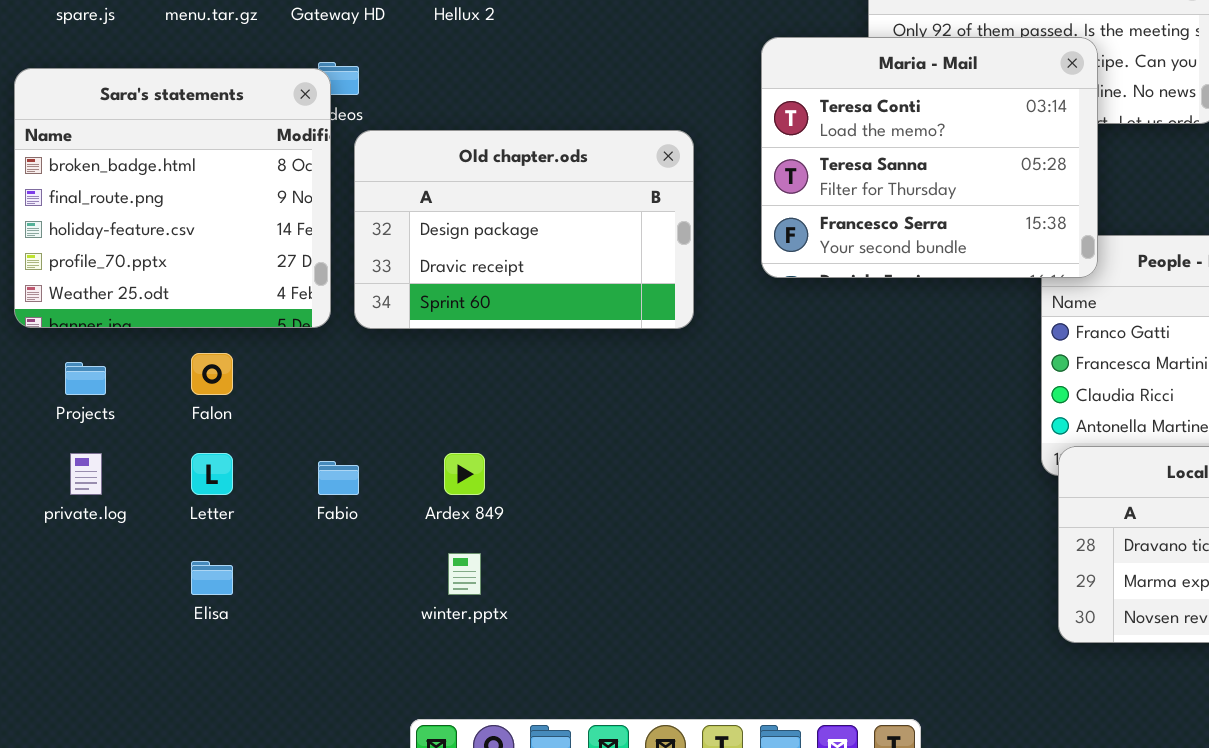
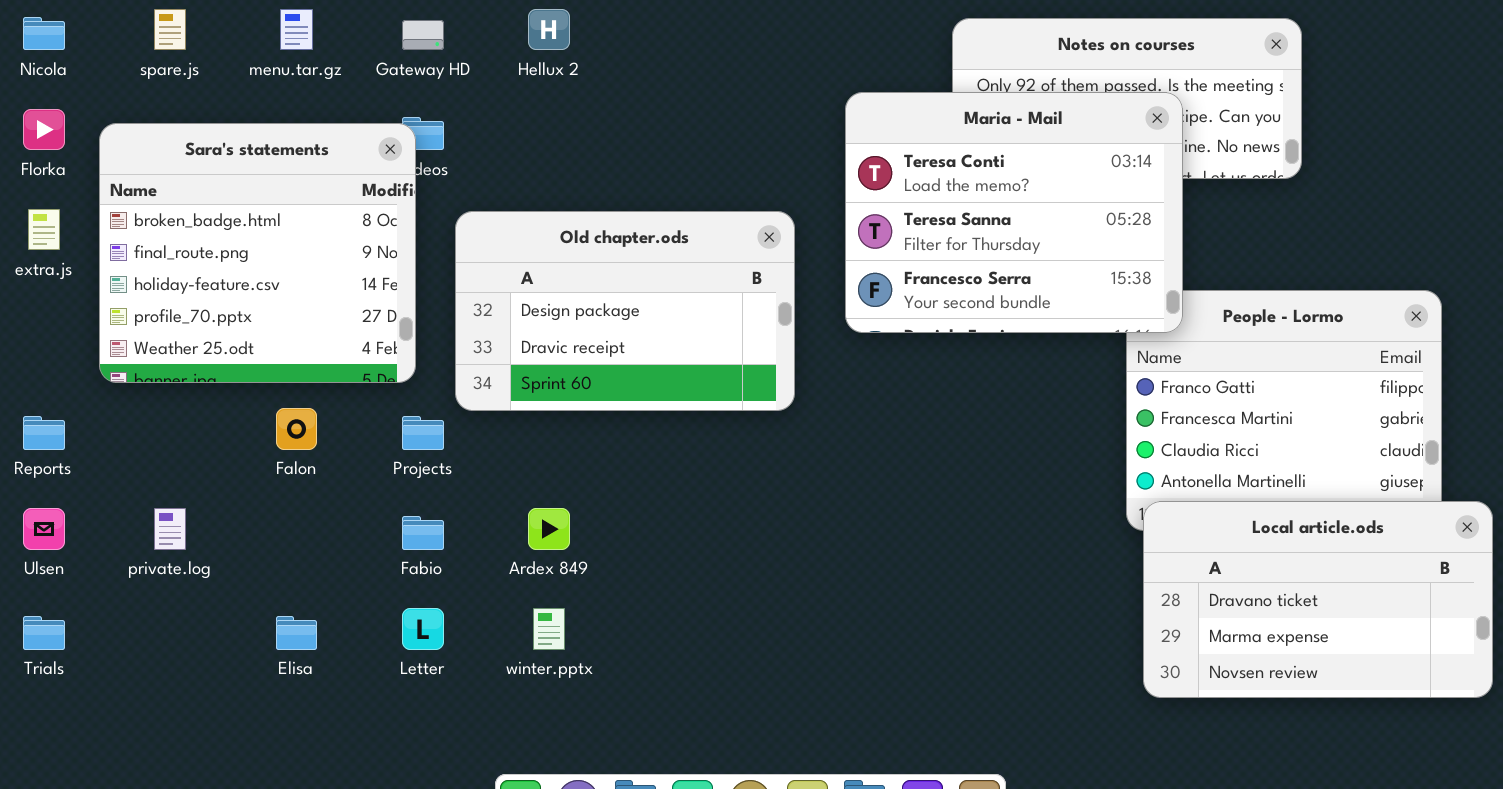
Old chapter.ods: [354,130,694,329] -> [455,211,795,411], moved
Projects: [65,362,106,395] -> [402,416,444,450], moved
Letter: [191,453,233,495] -> [402,608,444,650], moved

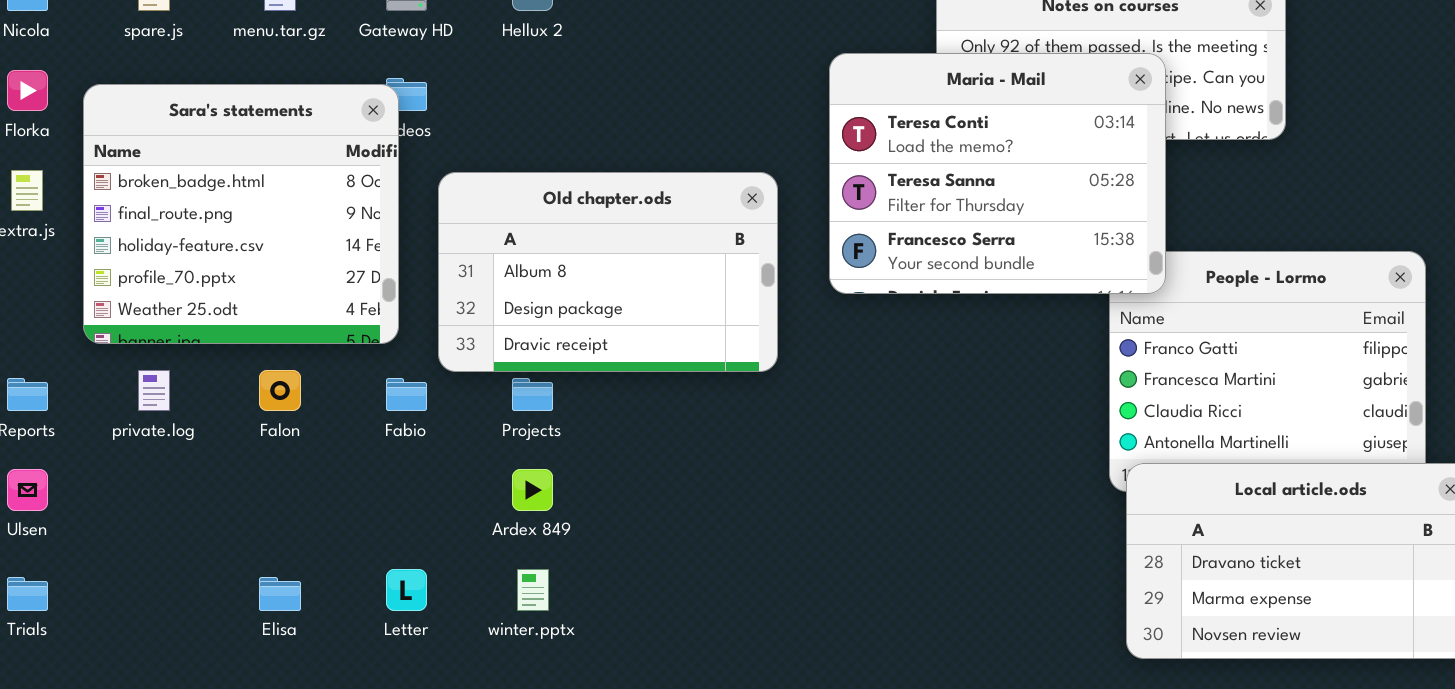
Old chapter.ods: [455,211,795,411] -> [438,172,778,372], scrolled up 1 row
Projects: [402,416,444,450] -> [512,378,553,411], moved
private.log: [154,508,186,550] -> [138,370,170,411], moved
Fabio: [402,516,444,550] -> [386,378,427,411], moved

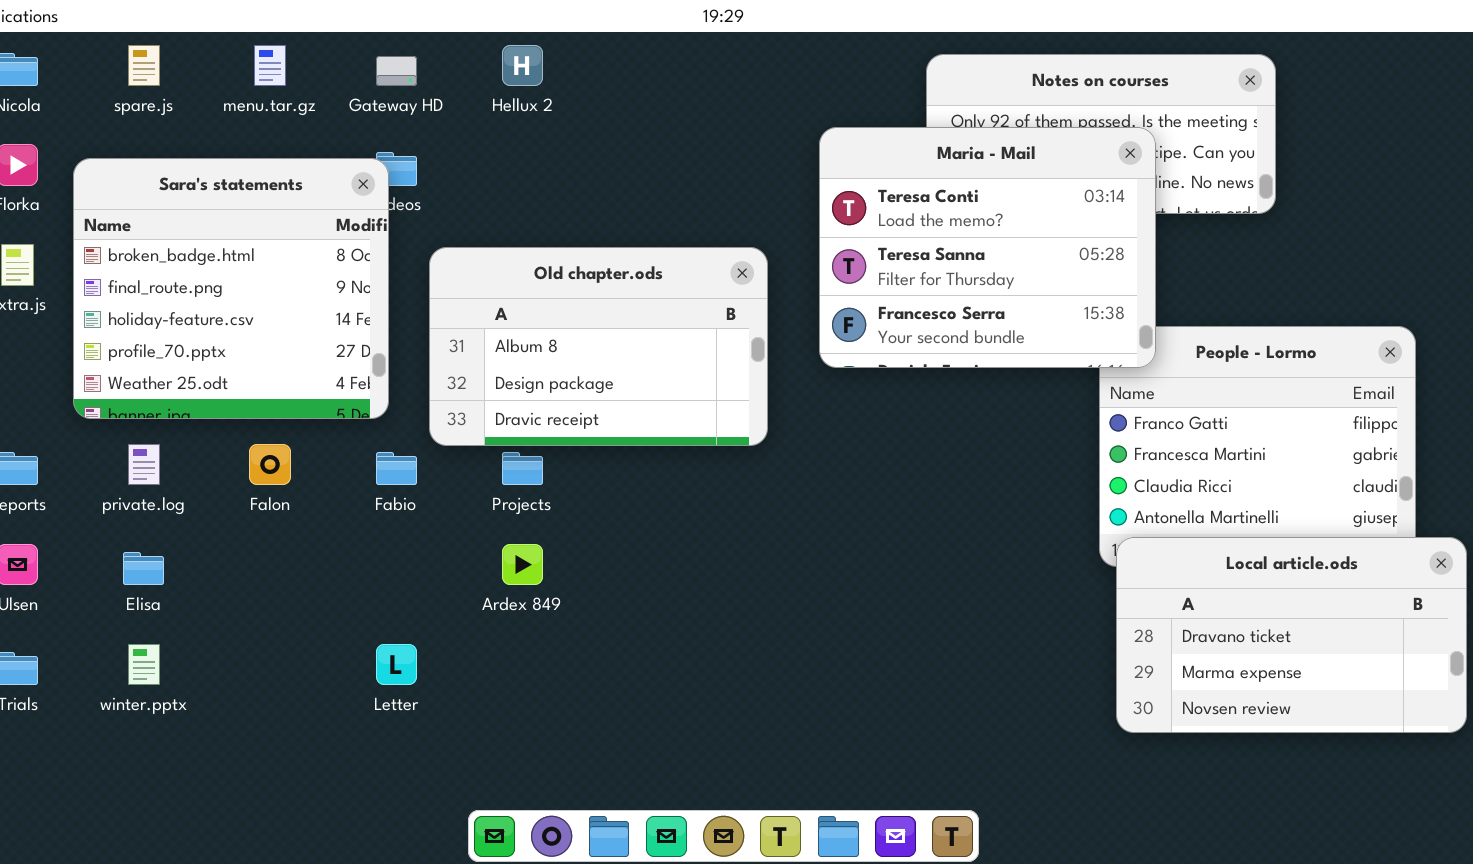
winter.pptx: [517,569,549,611] -> [128,644,160,685], moved
Elisa: [259,577,301,611] -> [123,552,164,585], moved

